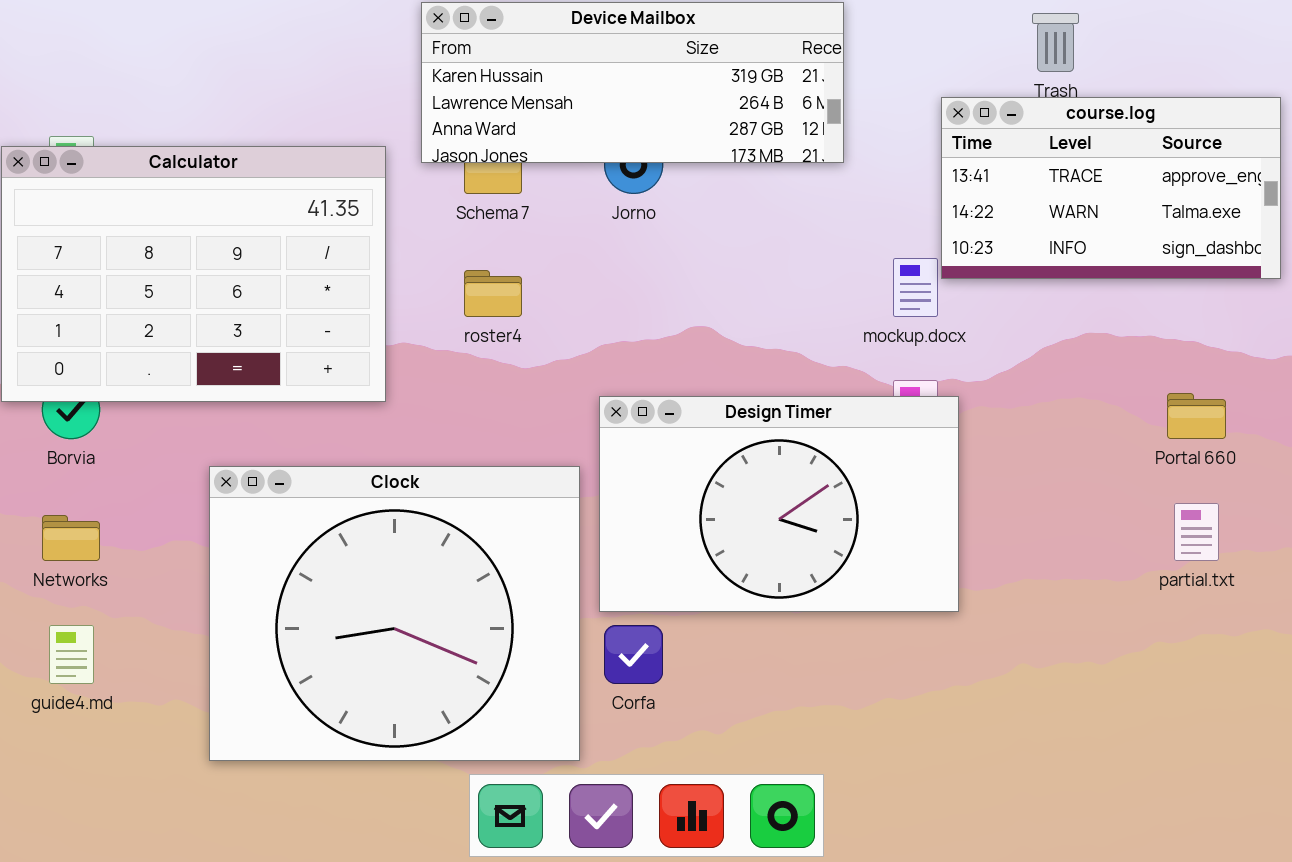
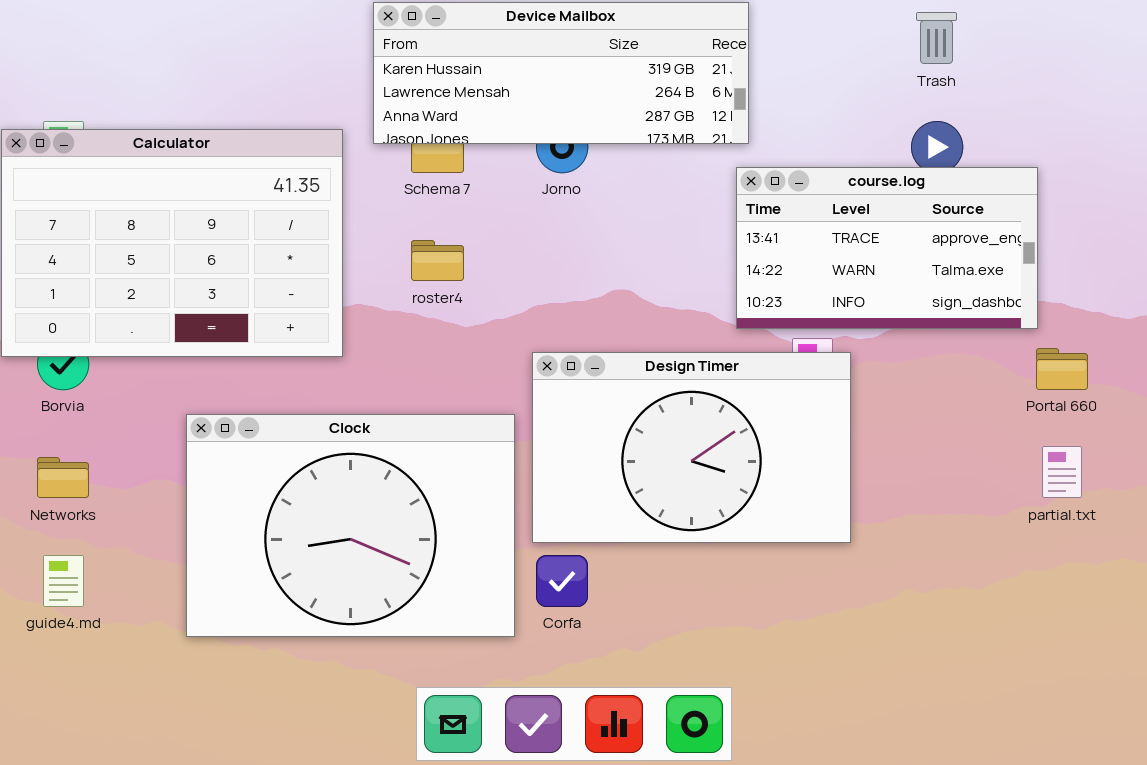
course.log: [941,97,1281,279] -> [736,167,1038,329], moved
Clock: [209,466,580,761] -> [186,414,515,637], resized

